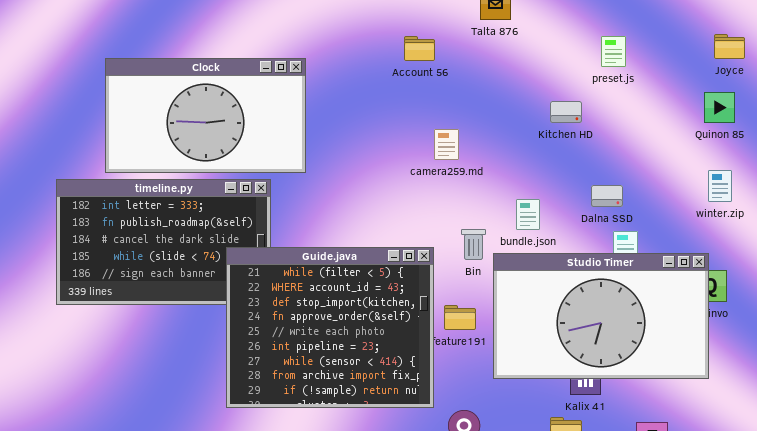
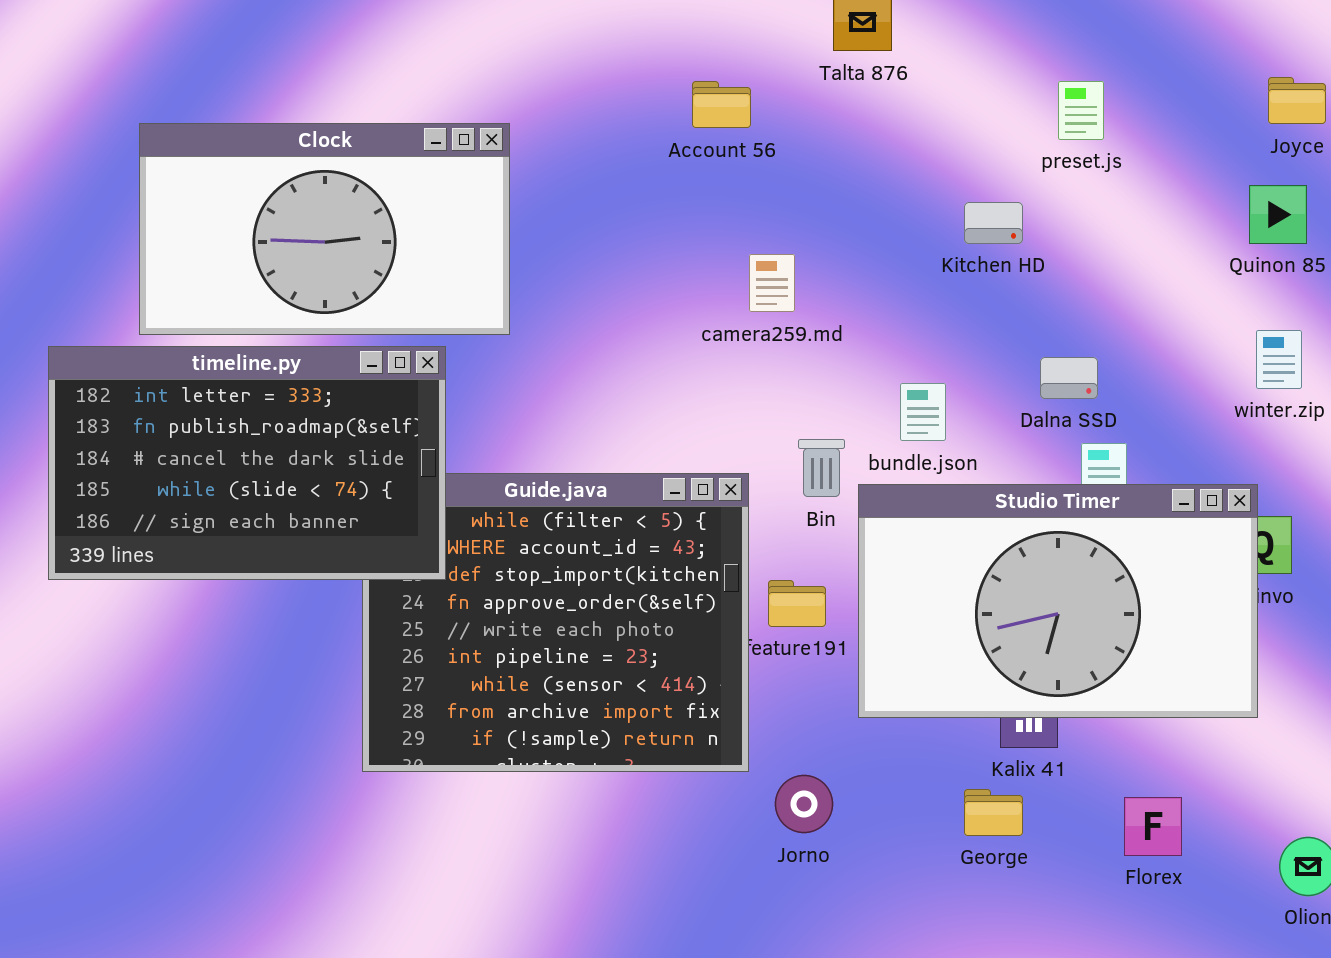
timeline.py: [56,179,271,305] -> [48,346,446,580], raised

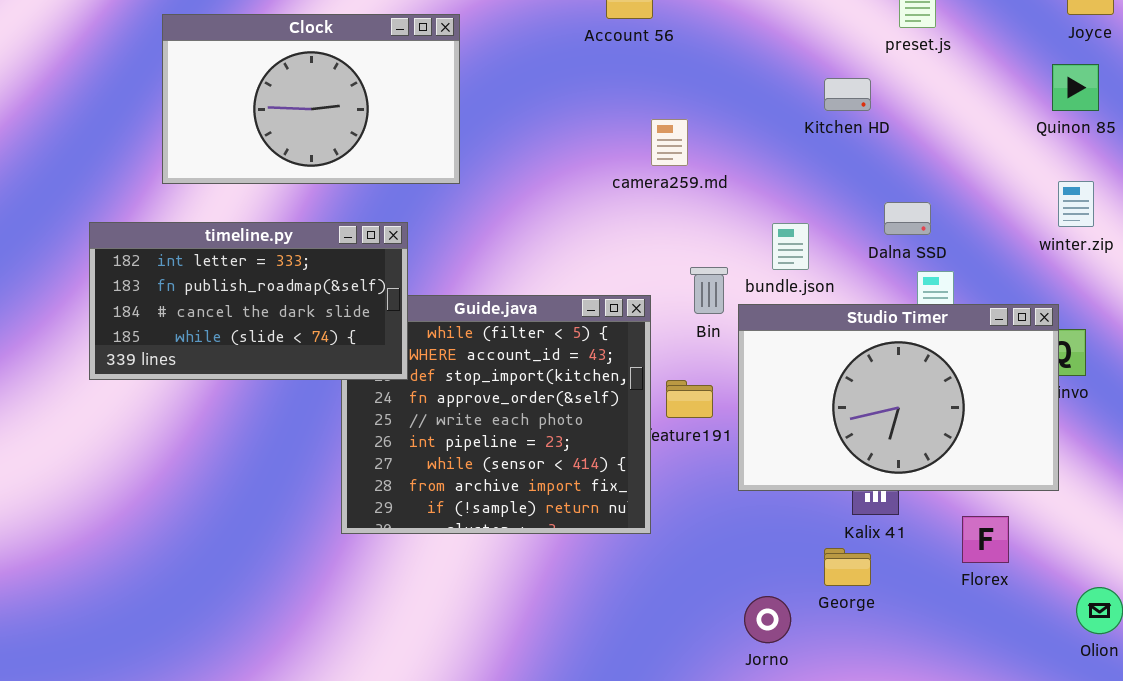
timeline.py: [48,346,446,580] -> [89,222,408,380], resized
Jorno: [775,775,833,833] -> [744,596,791,643], moved
Florex: [1124,797,1182,856] -> [962,516,1009,563], moved

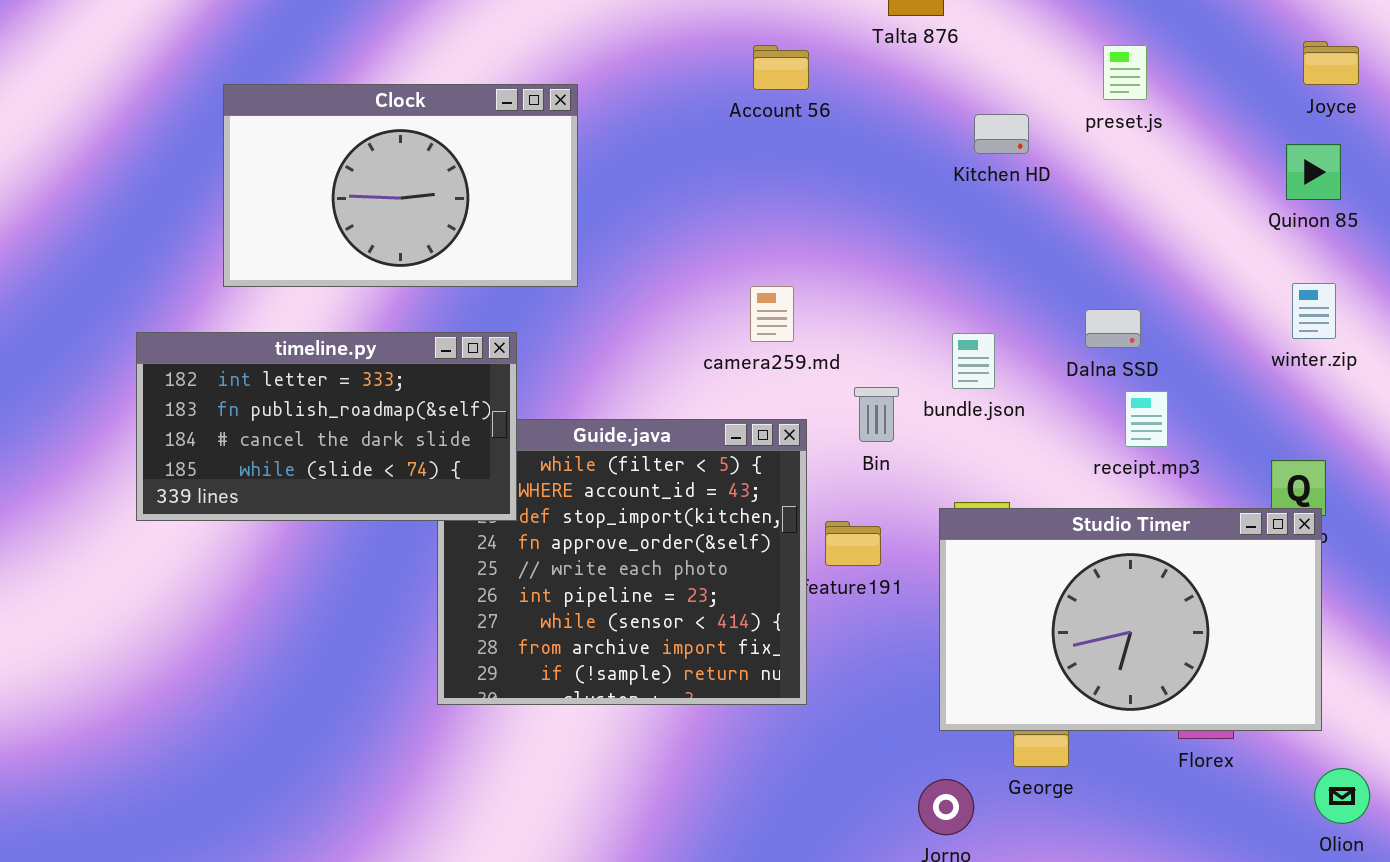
Kitchen HD: [824,78,871,111] -> [974,114,1029,154], moved
camera259.md: [651,119,688,166] -> [750,286,794,342], moved
Studio Timer: [738,304,1059,491] -> [939,508,1322,731], moved

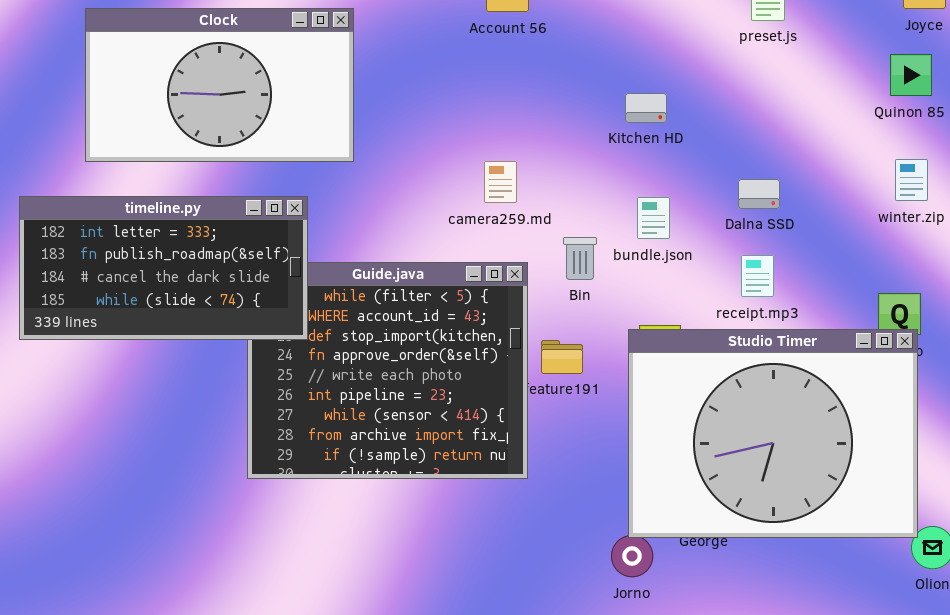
Kitchen HD: [974,114,1029,154] -> [625,93,667,123], moved
receipt.mp3: [1125,391,1168,447] -> [741,255,774,297], moved
Studio Timer: [939,508,1322,731] -> [628,329,918,538], resized

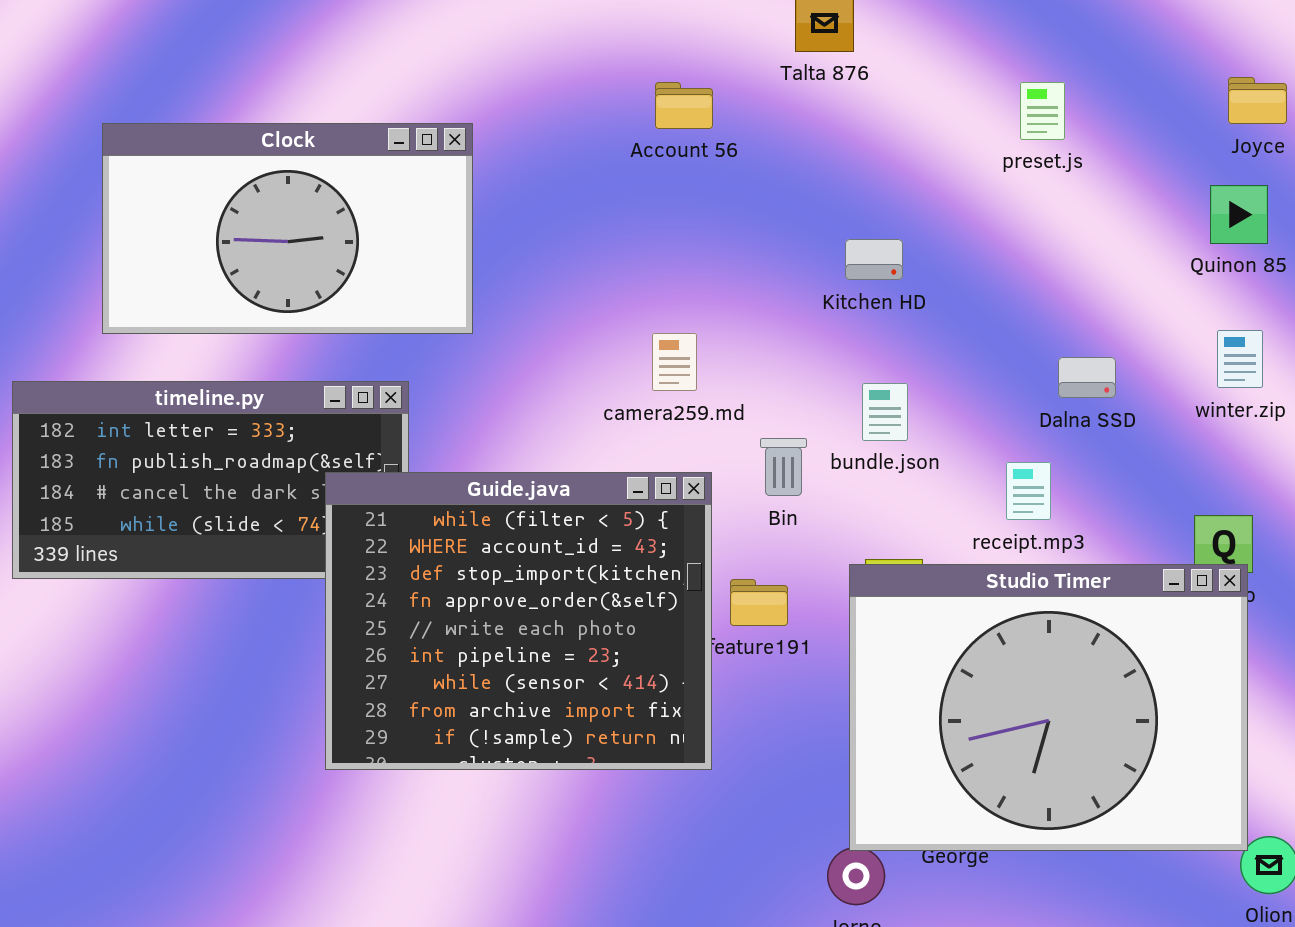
Dalna SSD: [738,179,780,209] -> [1058,357,1116,398], moved
Guide.java: [247,262,528,479] -> [325,472,712,770], raised

